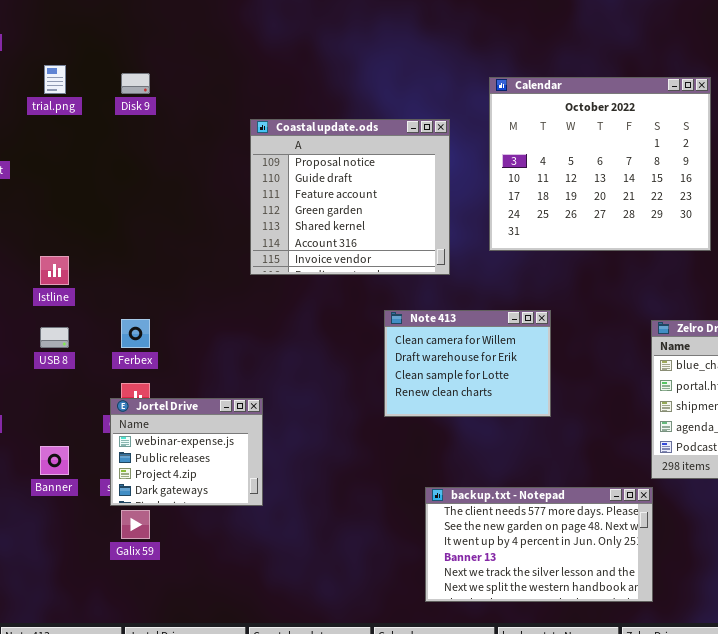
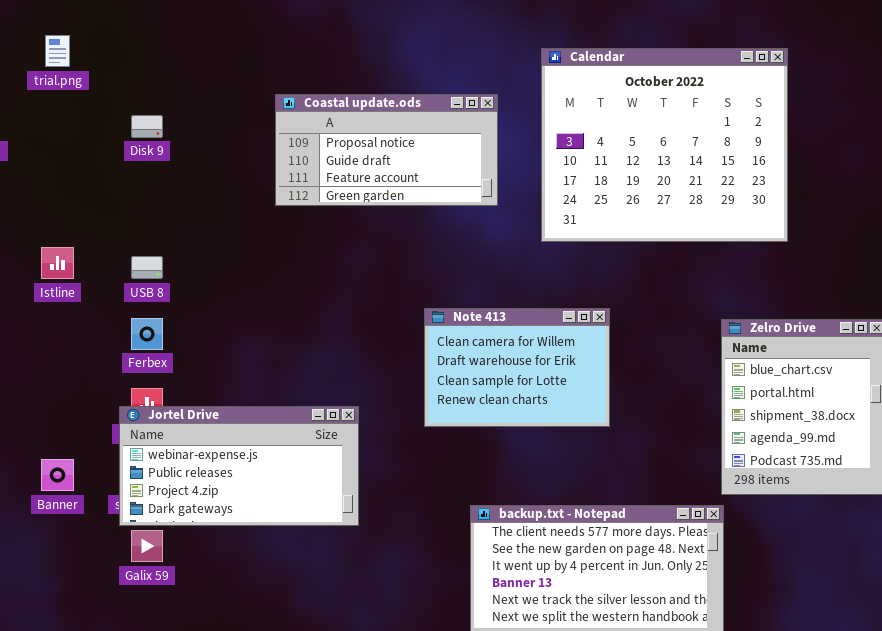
Disk 9: [121,73,150,94] -> [131,115,163,138], moved
Coastal update.ods: [250,119,450,275] -> [275,94,498,206], resized
USB 8: [40,327,69,348] -> [131,256,163,279], moved
Jortel Drive: [110,398,263,506] -> [119,406,359,526], resized

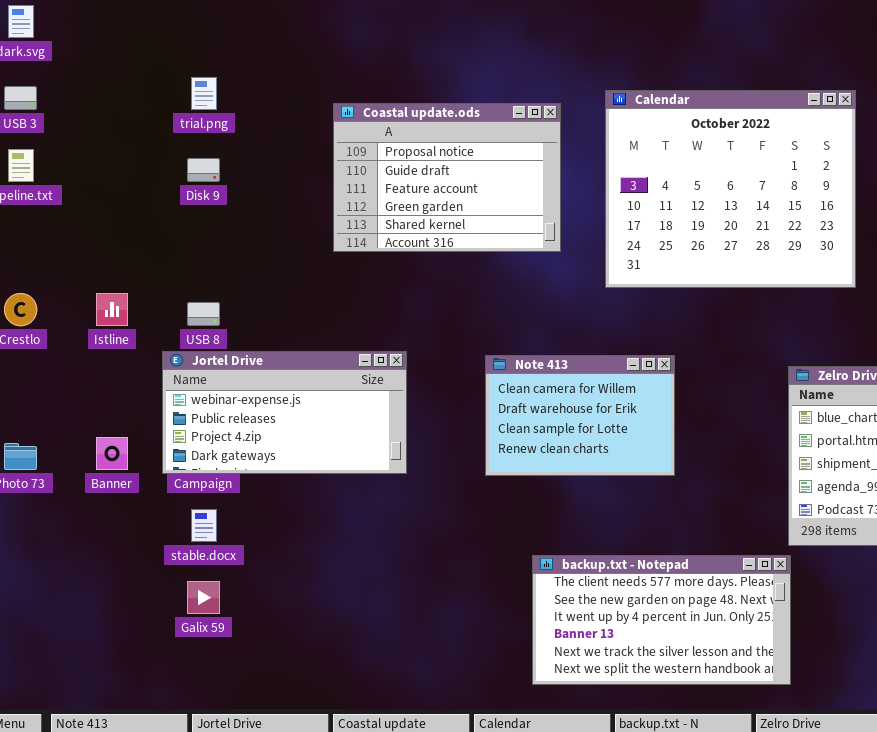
trial.png: [45,35,70,67] -> [191,77,217,110], moved
Coastal update.ods: [275,94,498,206] -> [333,103,561,252], resized
Jortel Drive: [119,406,359,526] -> [162,351,407,474], moved
Banner: [41,459,74,491] -> [96,437,128,470], moved

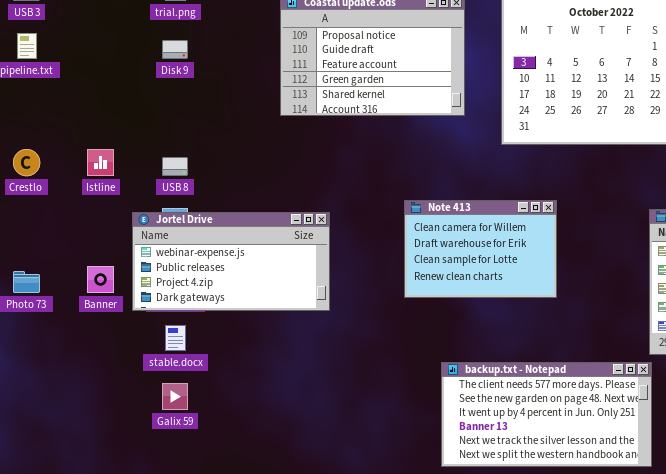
Jortel Drive: [162,351,407,474] -> [132,212,330,311], moved

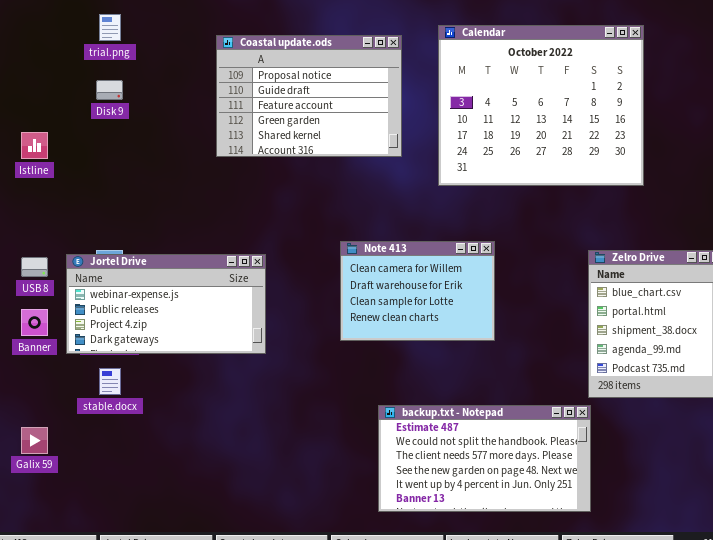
Istline: [87,149,114,176] -> [21,132,48,159], moved
USB 8: [162,157,188,176] -> [21,257,48,277], moved
backup.txt - Notepad: [441,362,652,467] -> [378,405,591,512], scrolled up 2 rows
Galix 59: [162,383,188,410] -> [21,427,48,454], moved

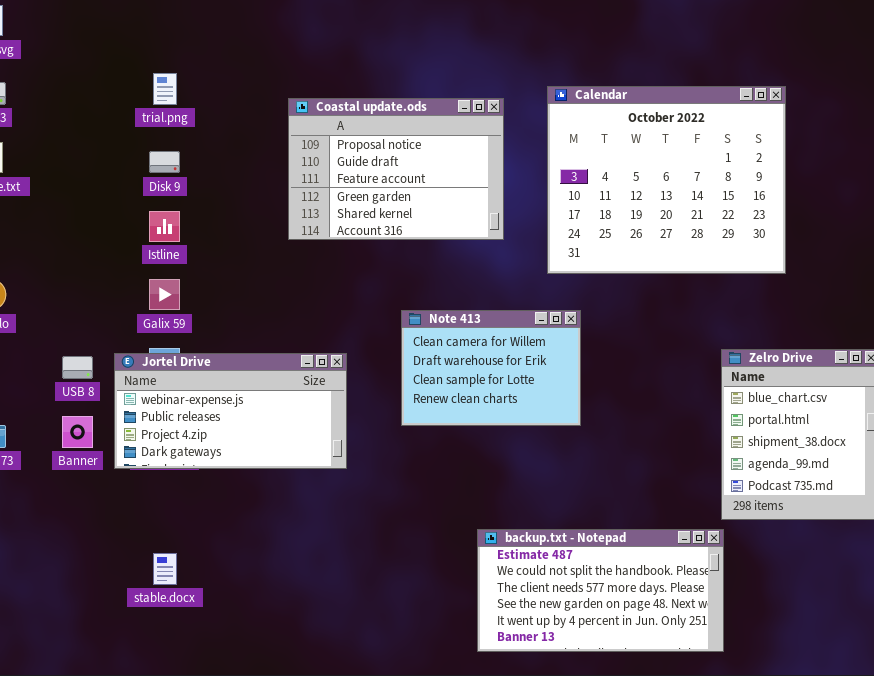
Istline: [21,132,48,159] -> [149,211,180,242], moved
Note 413: [340,241,495,341] -> [401,310,581,426], moved
stable.docx: [99,368,121,395] -> [153,553,177,585], moved
Galix 59: [21,427,48,454] -> [149,279,180,310], moved

